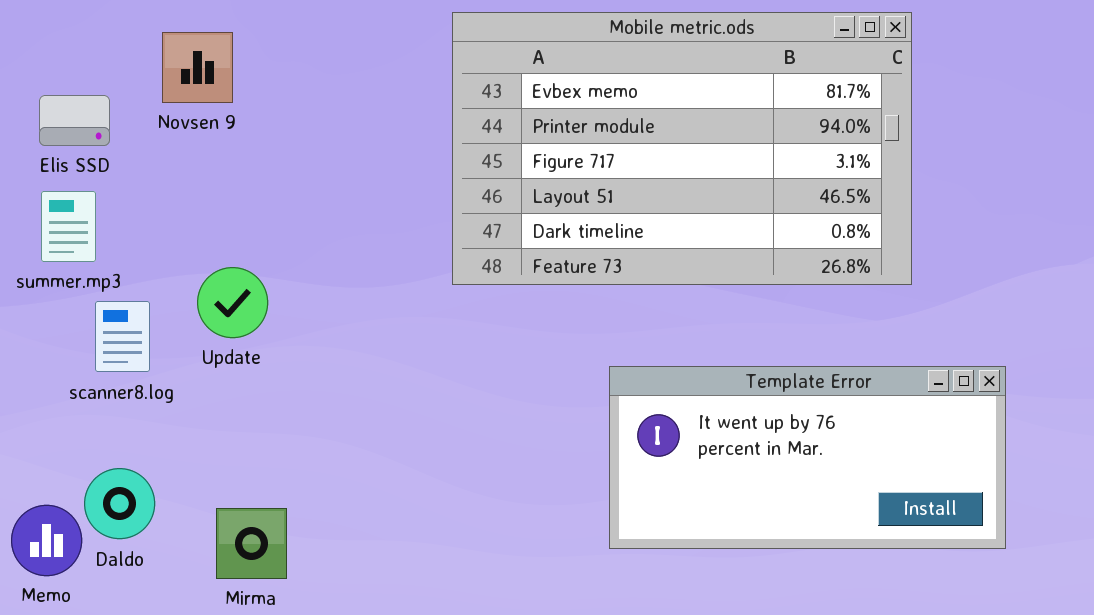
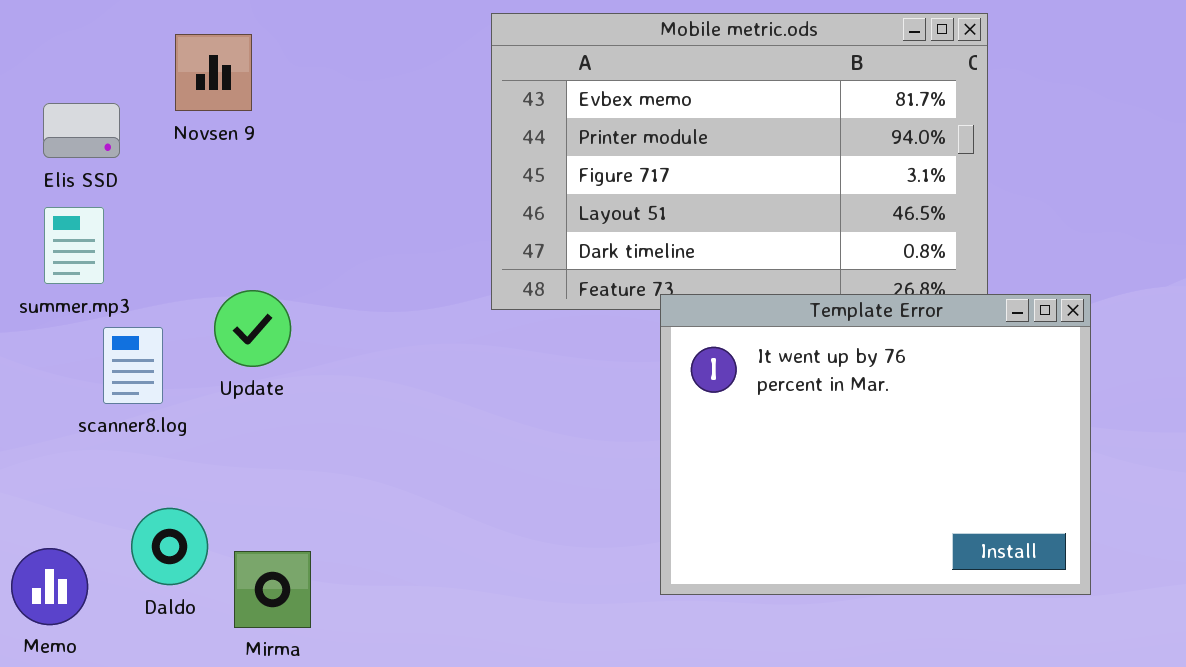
Template Error: [609,366,1006,549] -> [660,294,1091,595], resized
Daldo: [84,468,155,539] -> [131,508,208,585], moved

